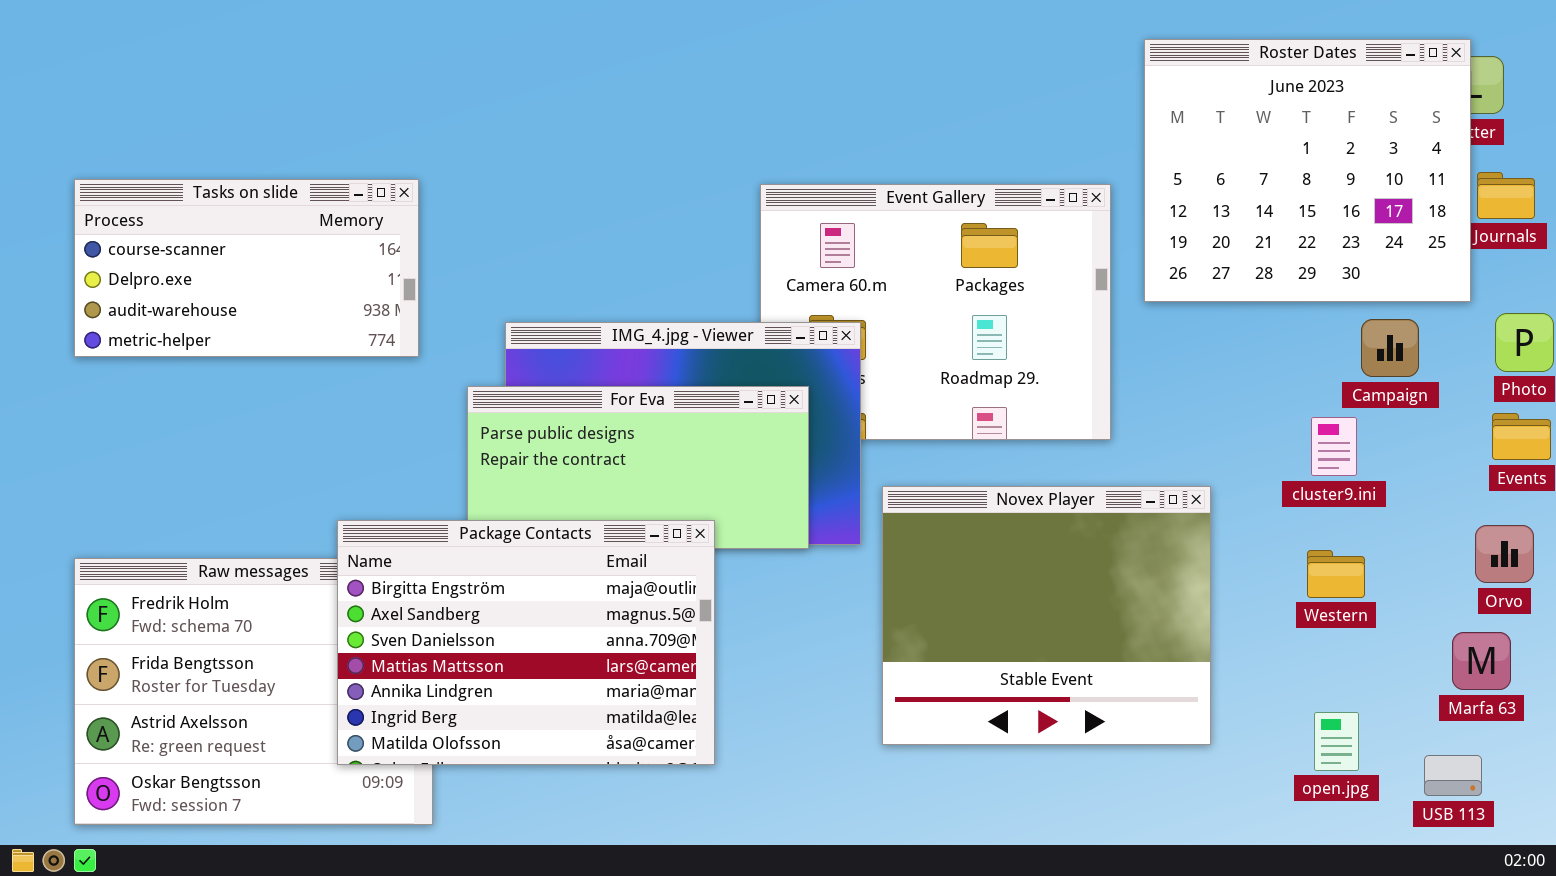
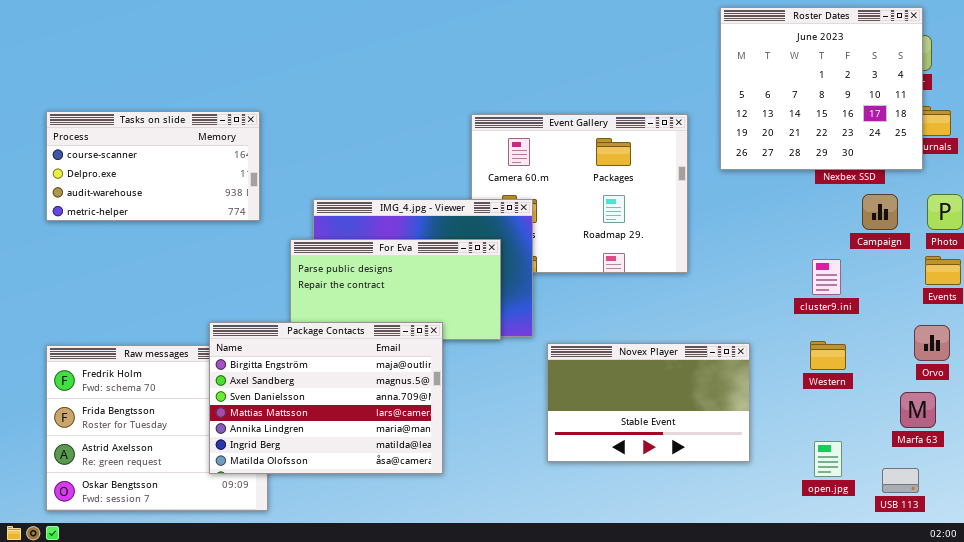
Roster Dates: [1144,39,1471,302] -> [720,7,923,170], moved
Campaign: [1361,319,1419,377] -> [862,194,898,230], moved
Novex Player: [882,486,1211,745] -> [547,343,750,462], resized

